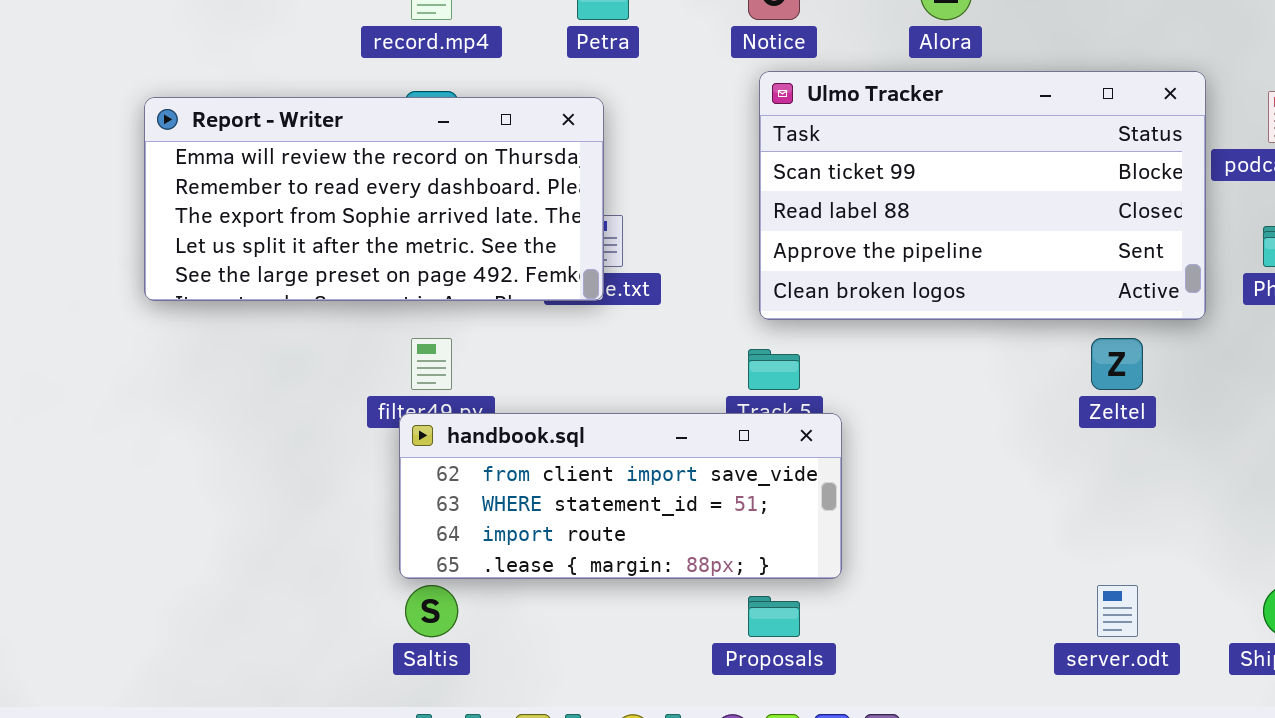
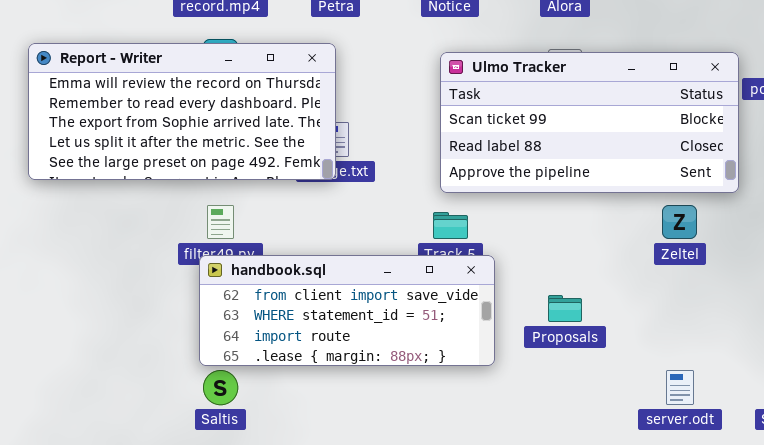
Ulmo Tracker: [759,71,1206,320] -> [440,52,739,193], resized
Proposals: [748,596,800,637] -> [548,295,582,322], moved

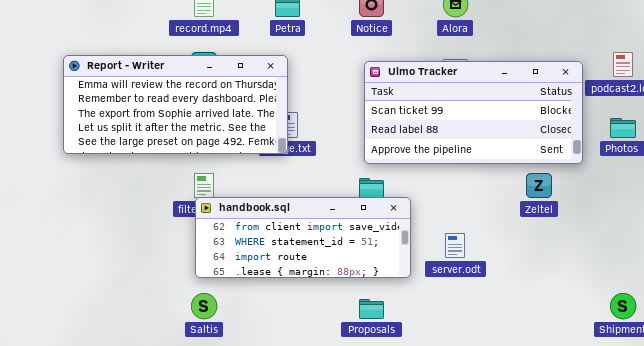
handbook.sql: [199,255,495,366] -> [195,197,411,278], moved
Proposals: [548,295,582,322] -> [359,299,384,319], moved
server.odt: [666,370,694,405] -> [445,233,465,258], moved

